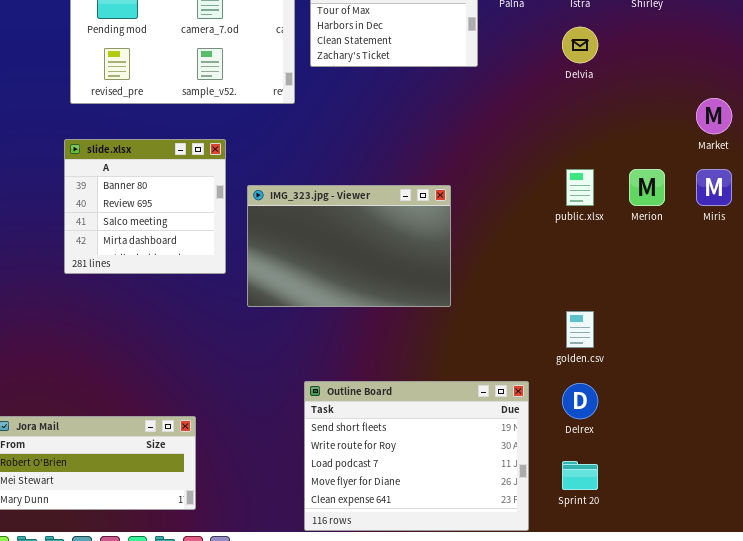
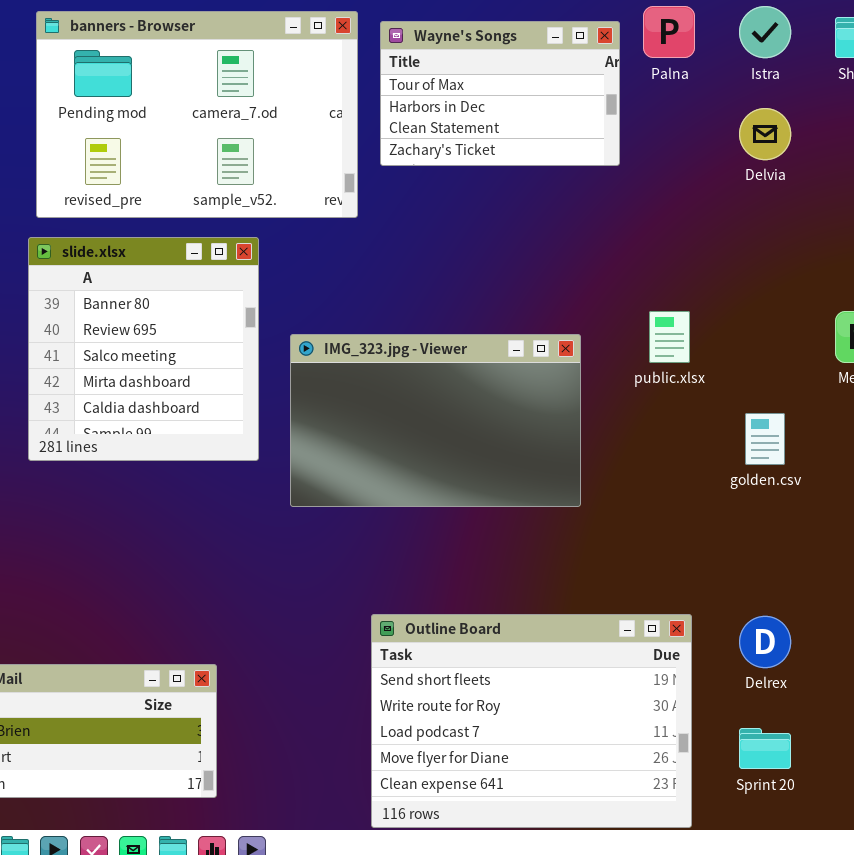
slide.xlsx: [64,139,226,274] -> [28,237,259,461], resized
public.xlsx: [566,169,594,206] -> [649,311,690,363], moved
golden.csv: [566,311,594,348] -> [745,413,785,465], moved

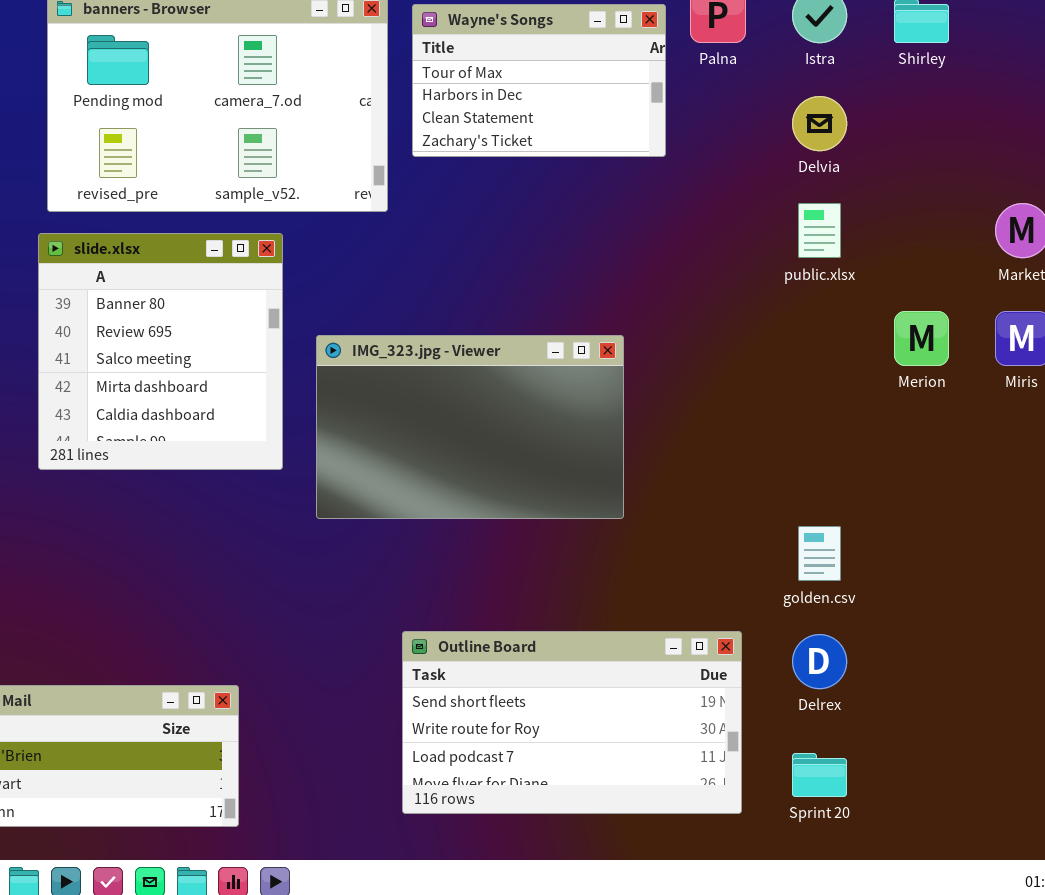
public.xlsx: [649,311,690,363] -> [798,203,841,258], moved
golden.csv: [745,413,785,465] -> [798,526,841,581], moved
Outline Board: [371,614,692,828] -> [402,631,742,814], resized

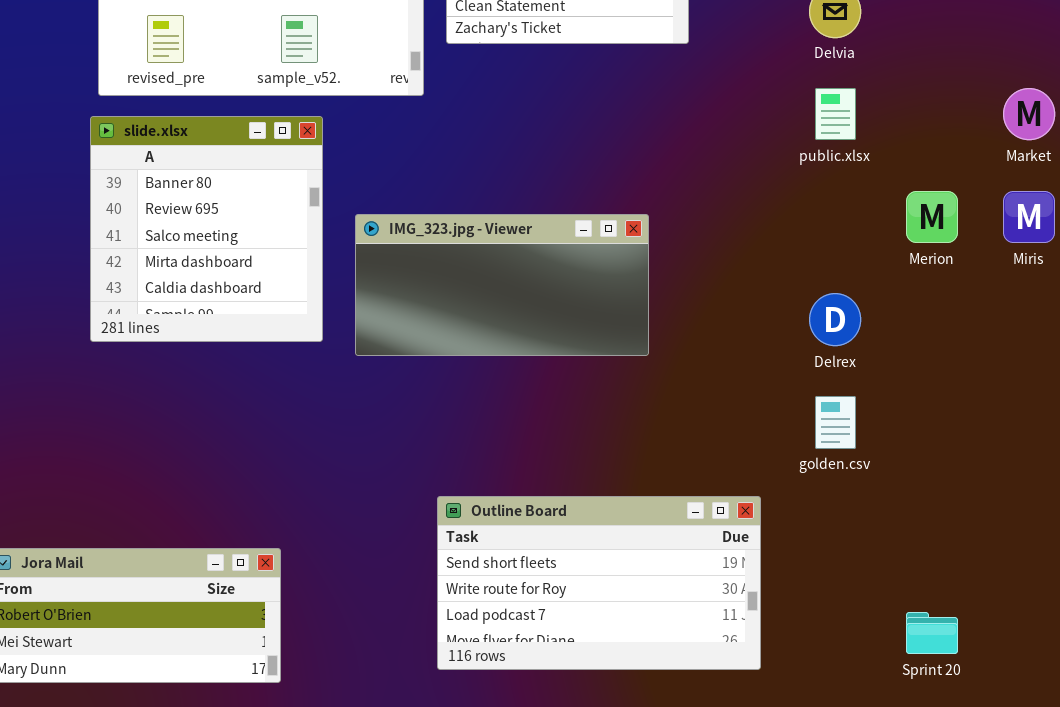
IMG_323.jpg - Viewer: [316,335,624,519] -> [355,214,649,356], resized
Delrex: [792,634,847,689] -> [809,293,861,346], moved
Sprint 20: [792,753,847,797] -> [906,612,958,654], moved

